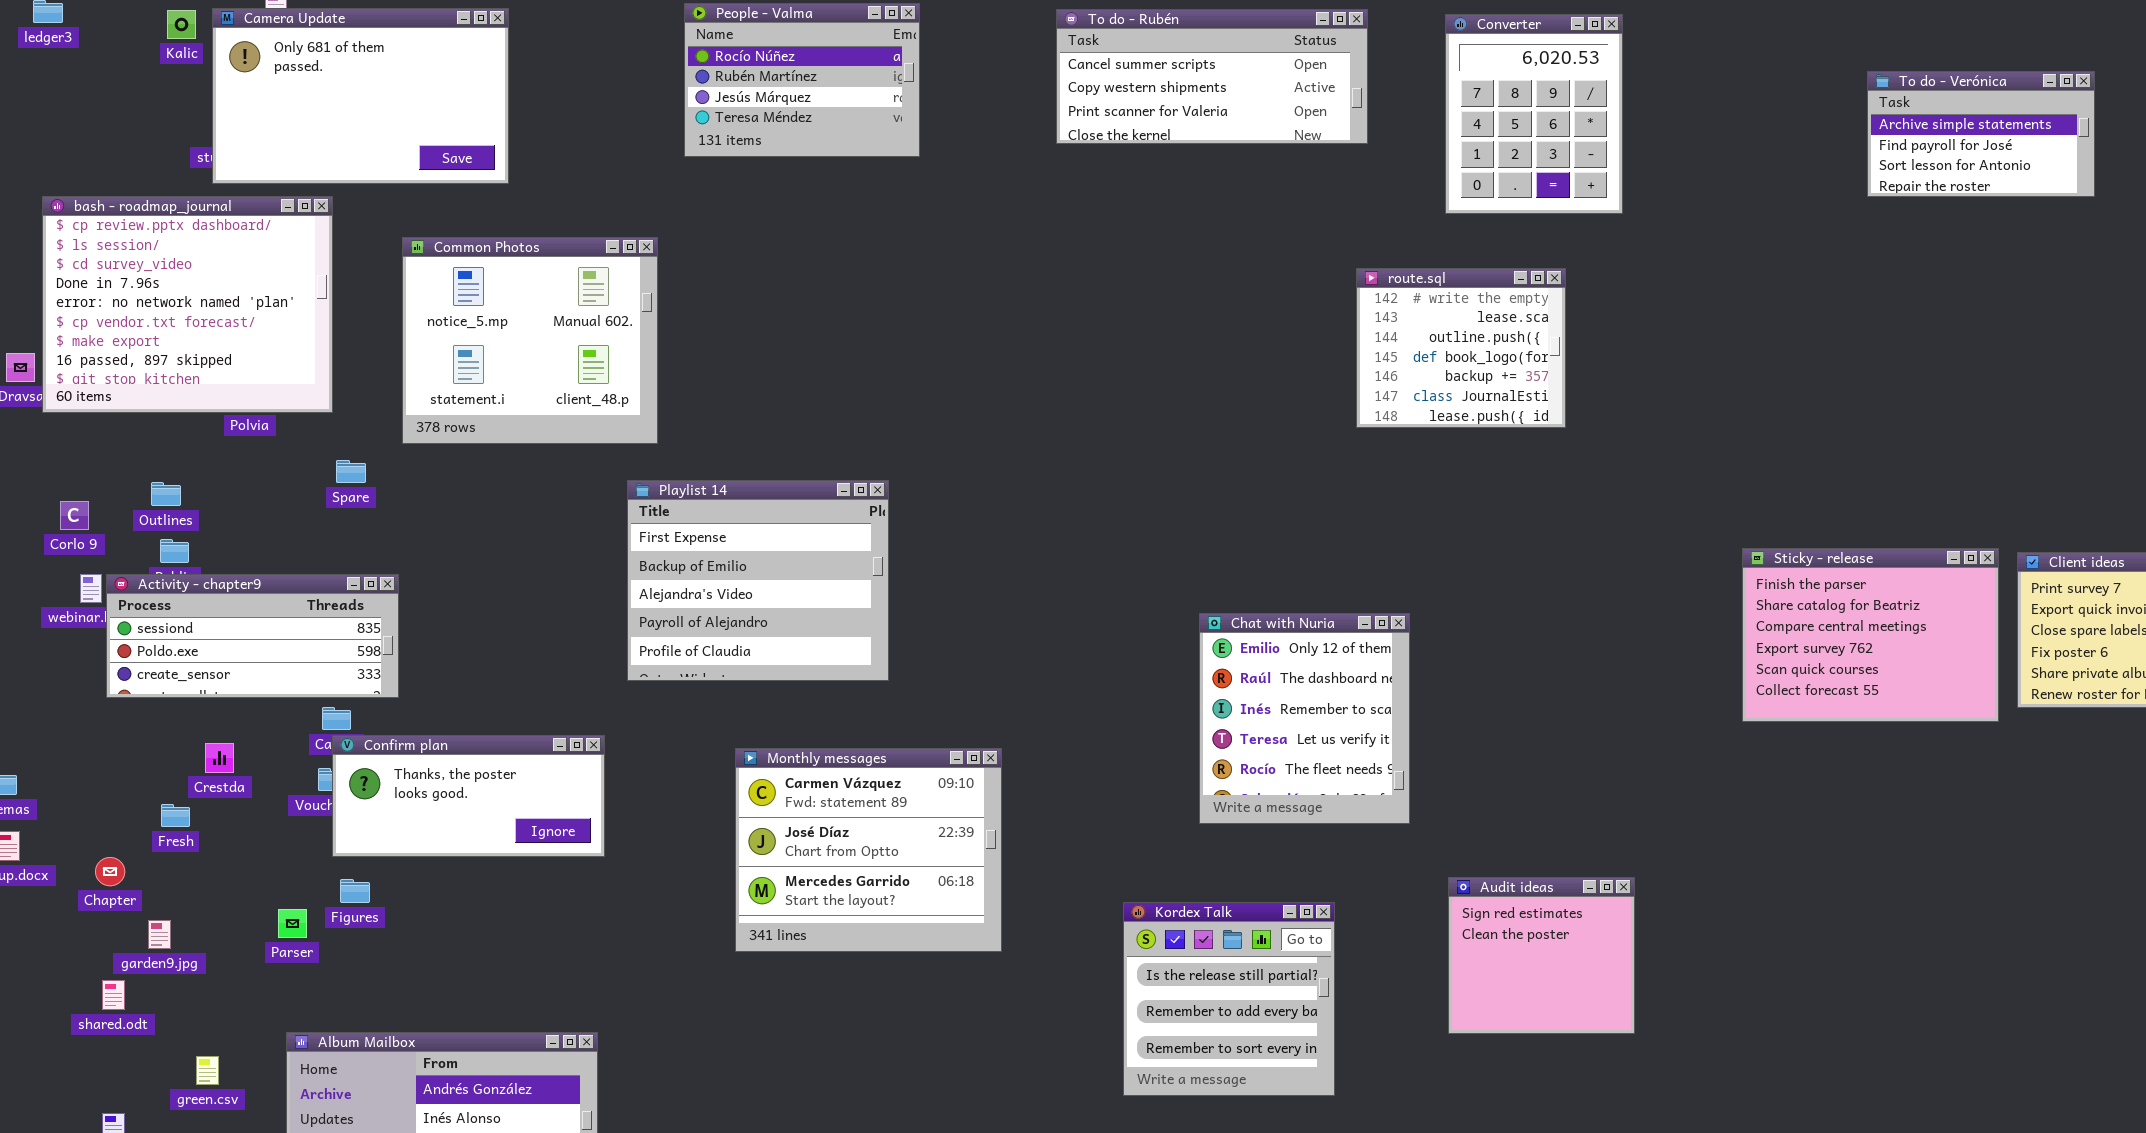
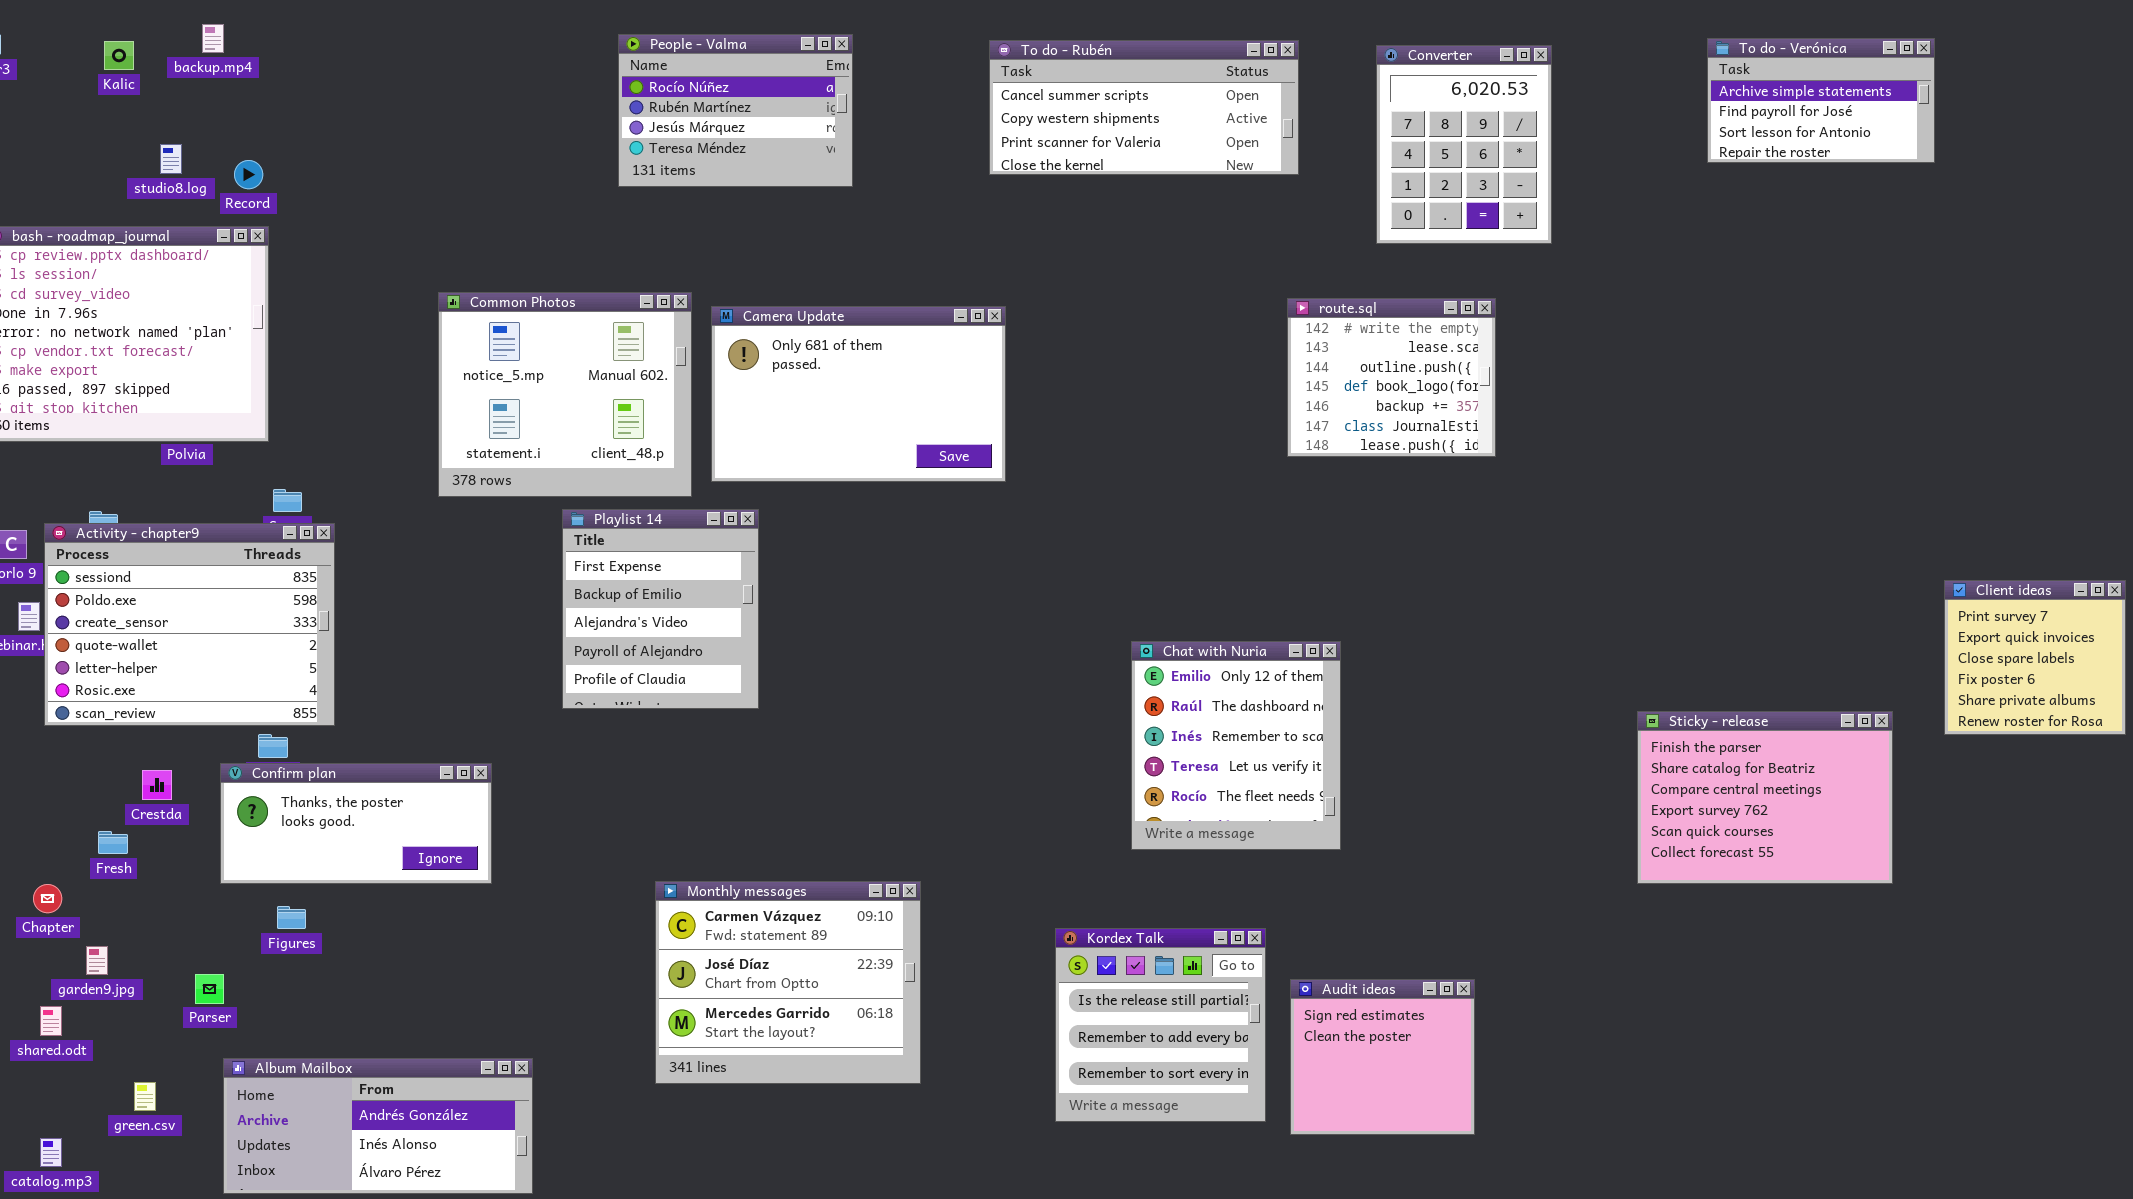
Camera Update: [212,8,509,184] -> [711,306,1006,482], moved
To do - Verónica: [1867,71,2095,197] -> [1707,38,1935,163], moved
Common Photos: [402,237,658,444] -> [438,292,692,497], moved
Playlist 14: [627,480,889,681] -> [562,509,759,709], resized
Sticky - release: [1742,548,1999,722] -> [1637,711,1893,884], moved
Activity - chapter9: [106,574,399,698] -> [44,523,335,726], resized
Confirm plan: [332,735,605,857] -> [220,763,492,884], moved
Monthly messages: [735,748,1002,952] -> [655,881,921,1084], moved
Audit ideas: [1448,877,1635,1034] -> [1290,979,1475,1135], moved
Parser: [278,909,307,938] -> [195,974,224,1004], moved

